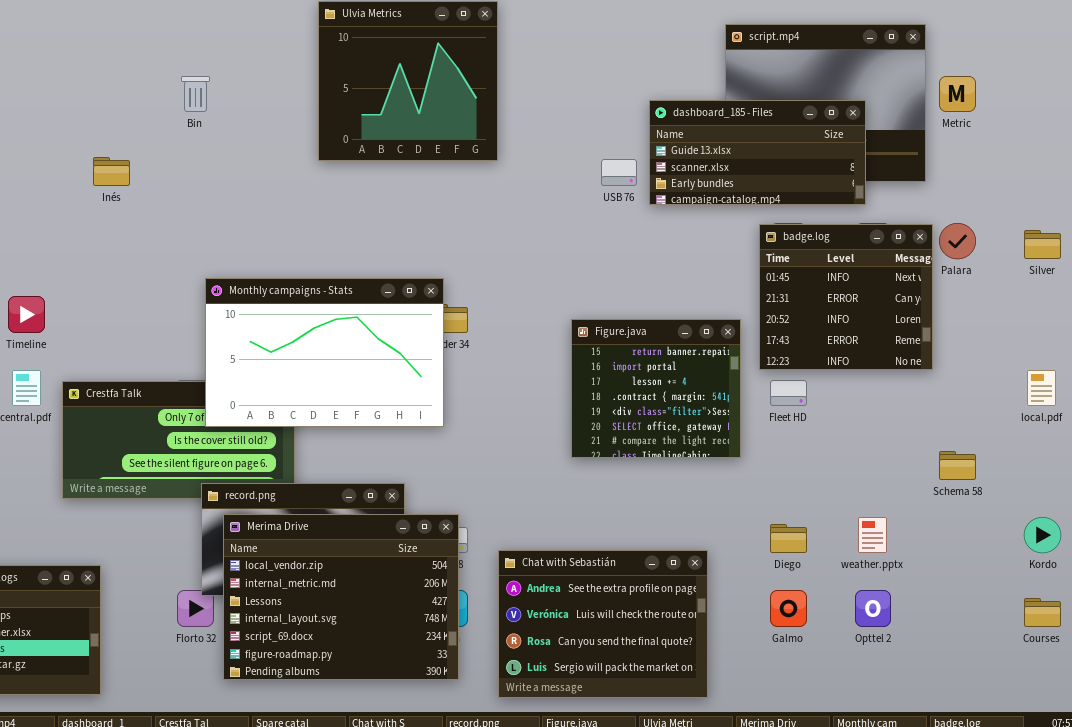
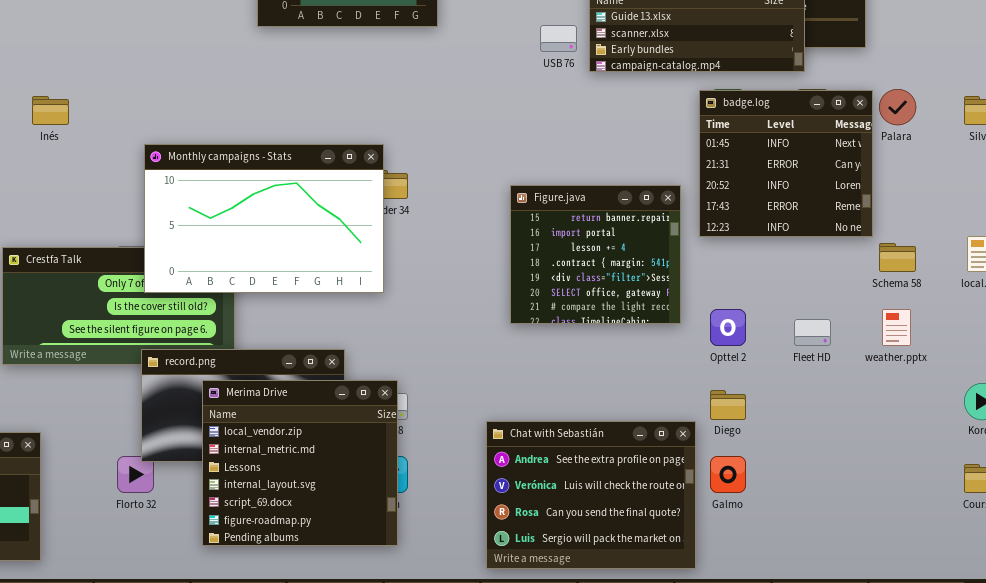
Inés: [93,157,130,186] -> [32,96,69,125], moved
Fleet HD: [770,380,807,406] -> [794,319,831,346], moved
Schema 58: [939,451,976,480] -> [879,243,916,272], moved
Merima Drive: [223,514,459,680] -> [202,380,398,546], resized
weather.pptx: [858,517,887,553] -> [882,309,911,346], moved
Chat with Sebastián: [498,550,708,698] -> [486,421,696,569], moved
Opttel 2: [855,590,891,627] -> [710,309,746,346], moved

